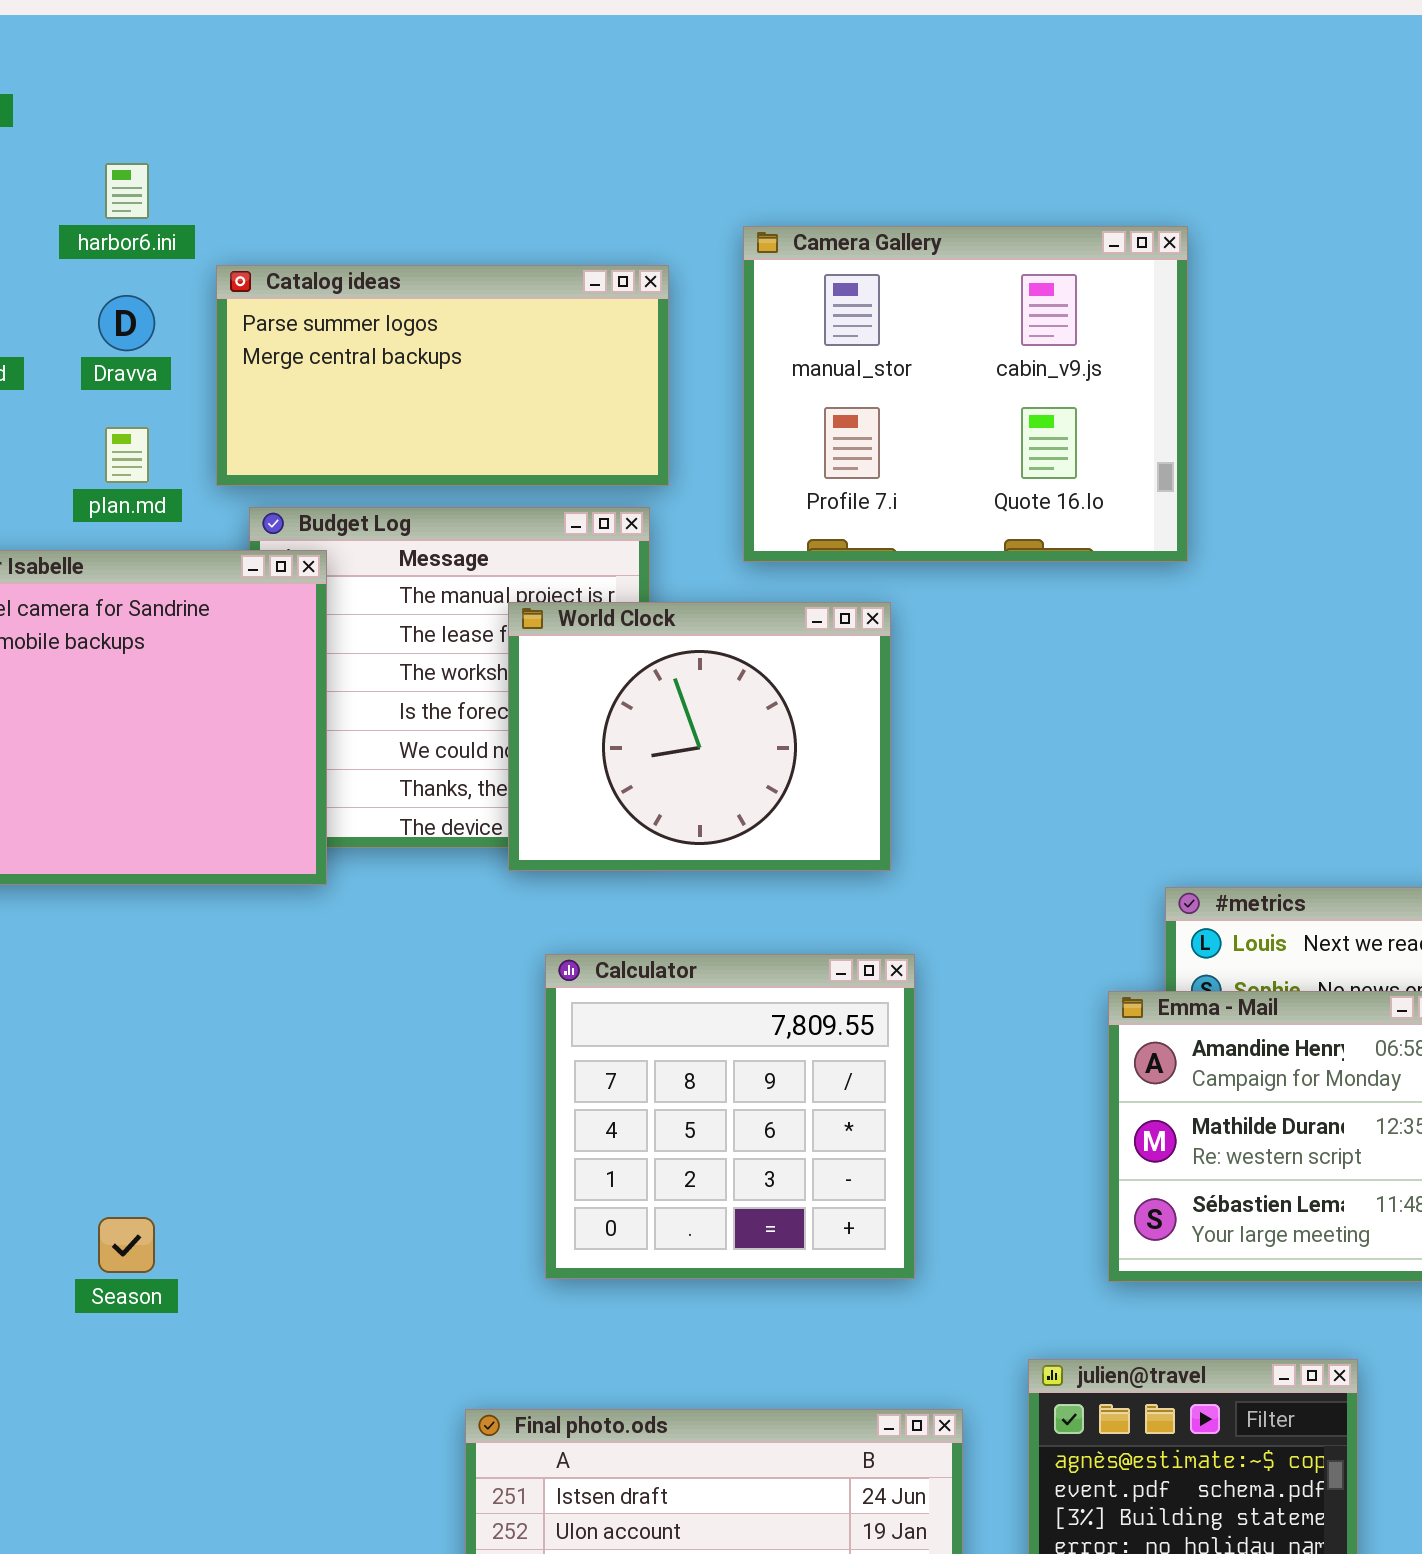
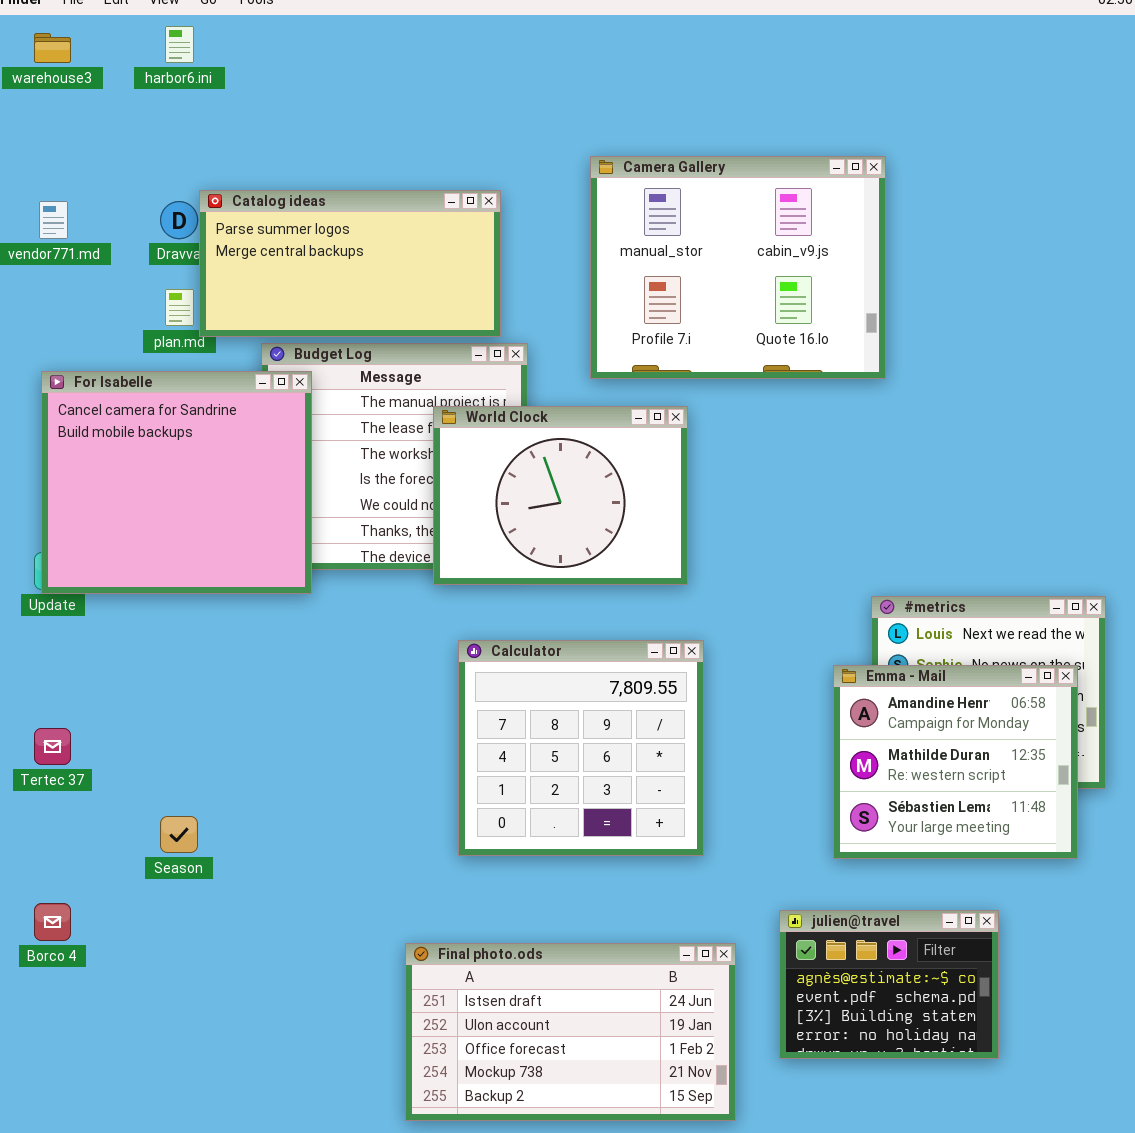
harbor6.ini: [105,163,149,219] -> [165,26,194,63], moved
Catalog ideas: [216,265,669,486] -> [199,190,501,337], moved

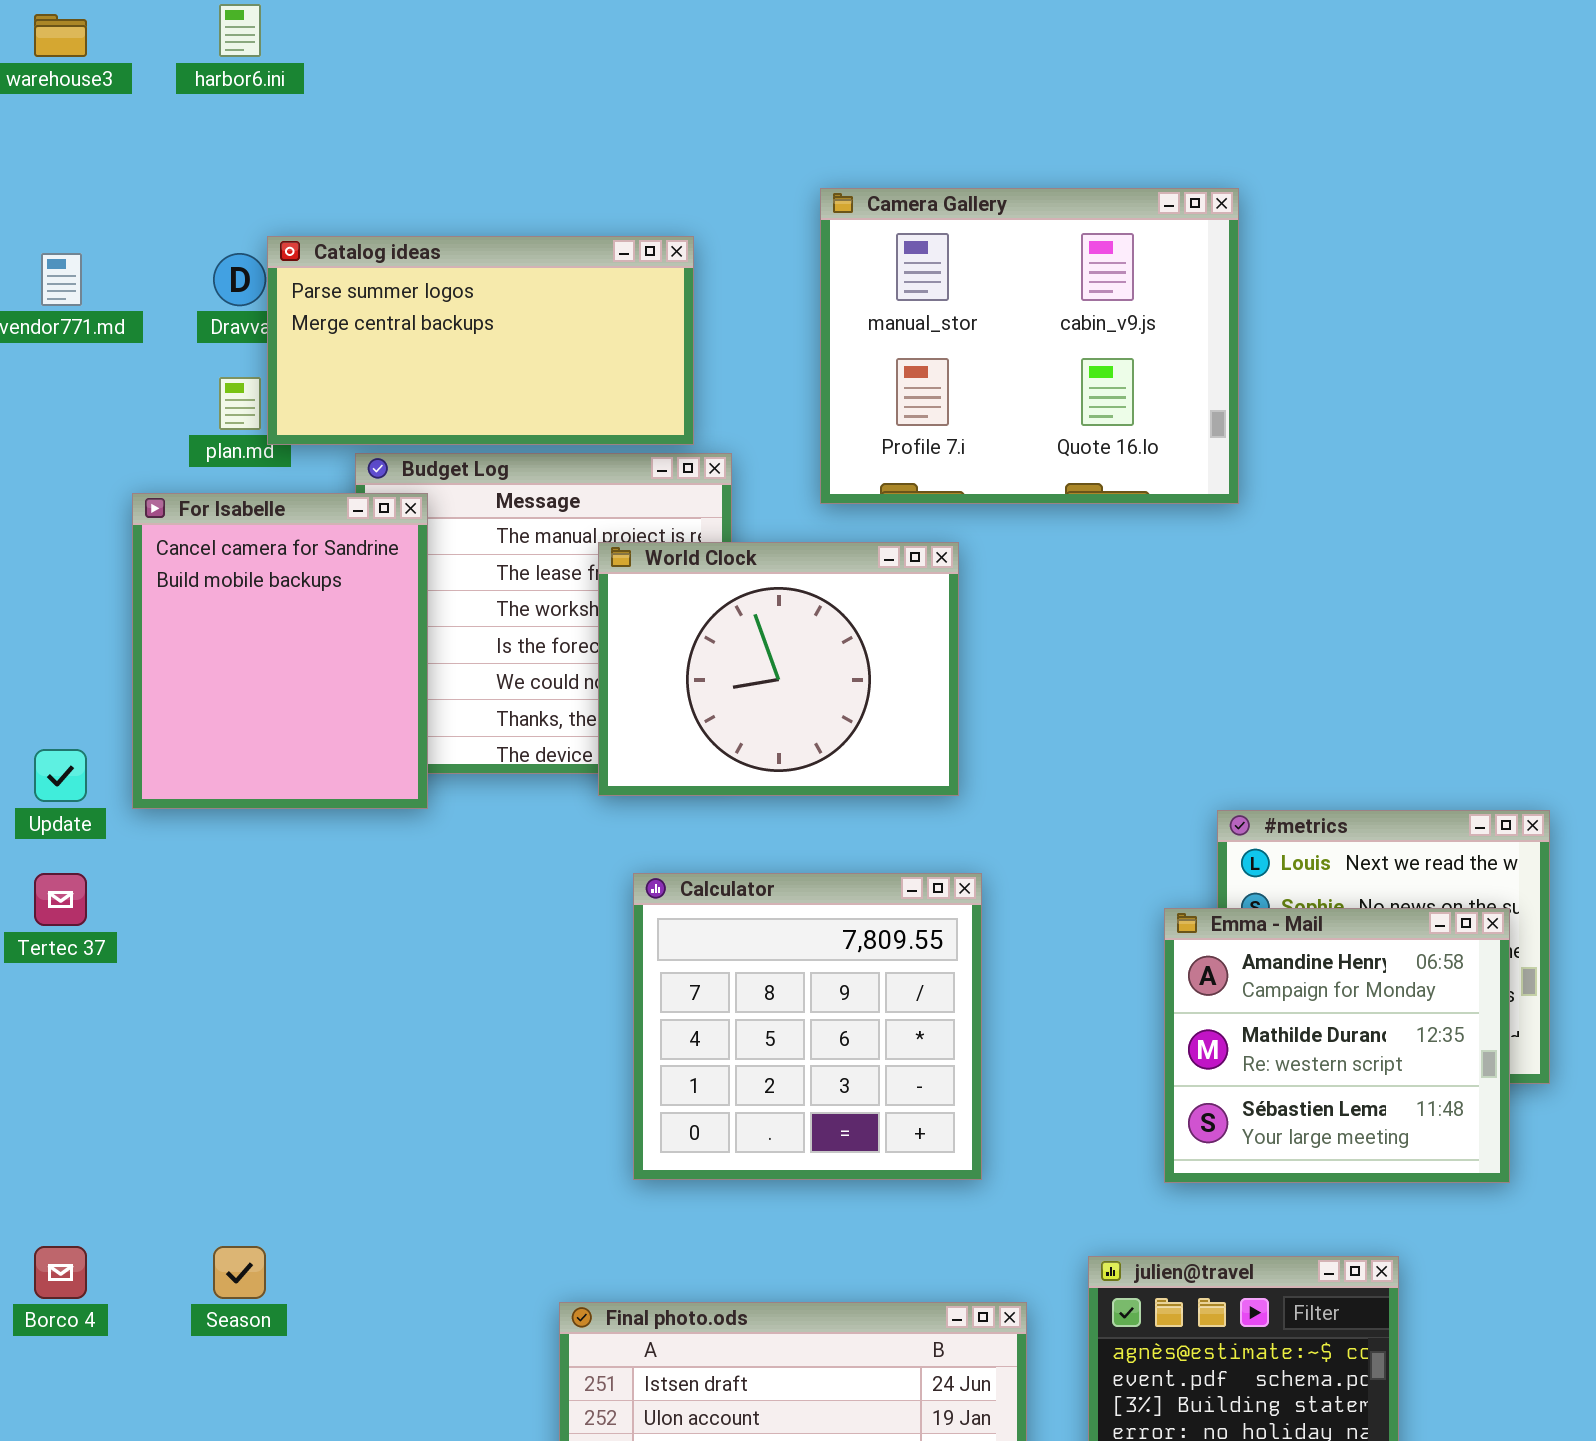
For Isabelle: [41,371,312,594] -> [132,493,428,809], resized
Tertec 37: [34,728,71,765] -> [34,873,87,926], moved
Season: [160,816,198,853] -> [213,1246,266,1299], moved

